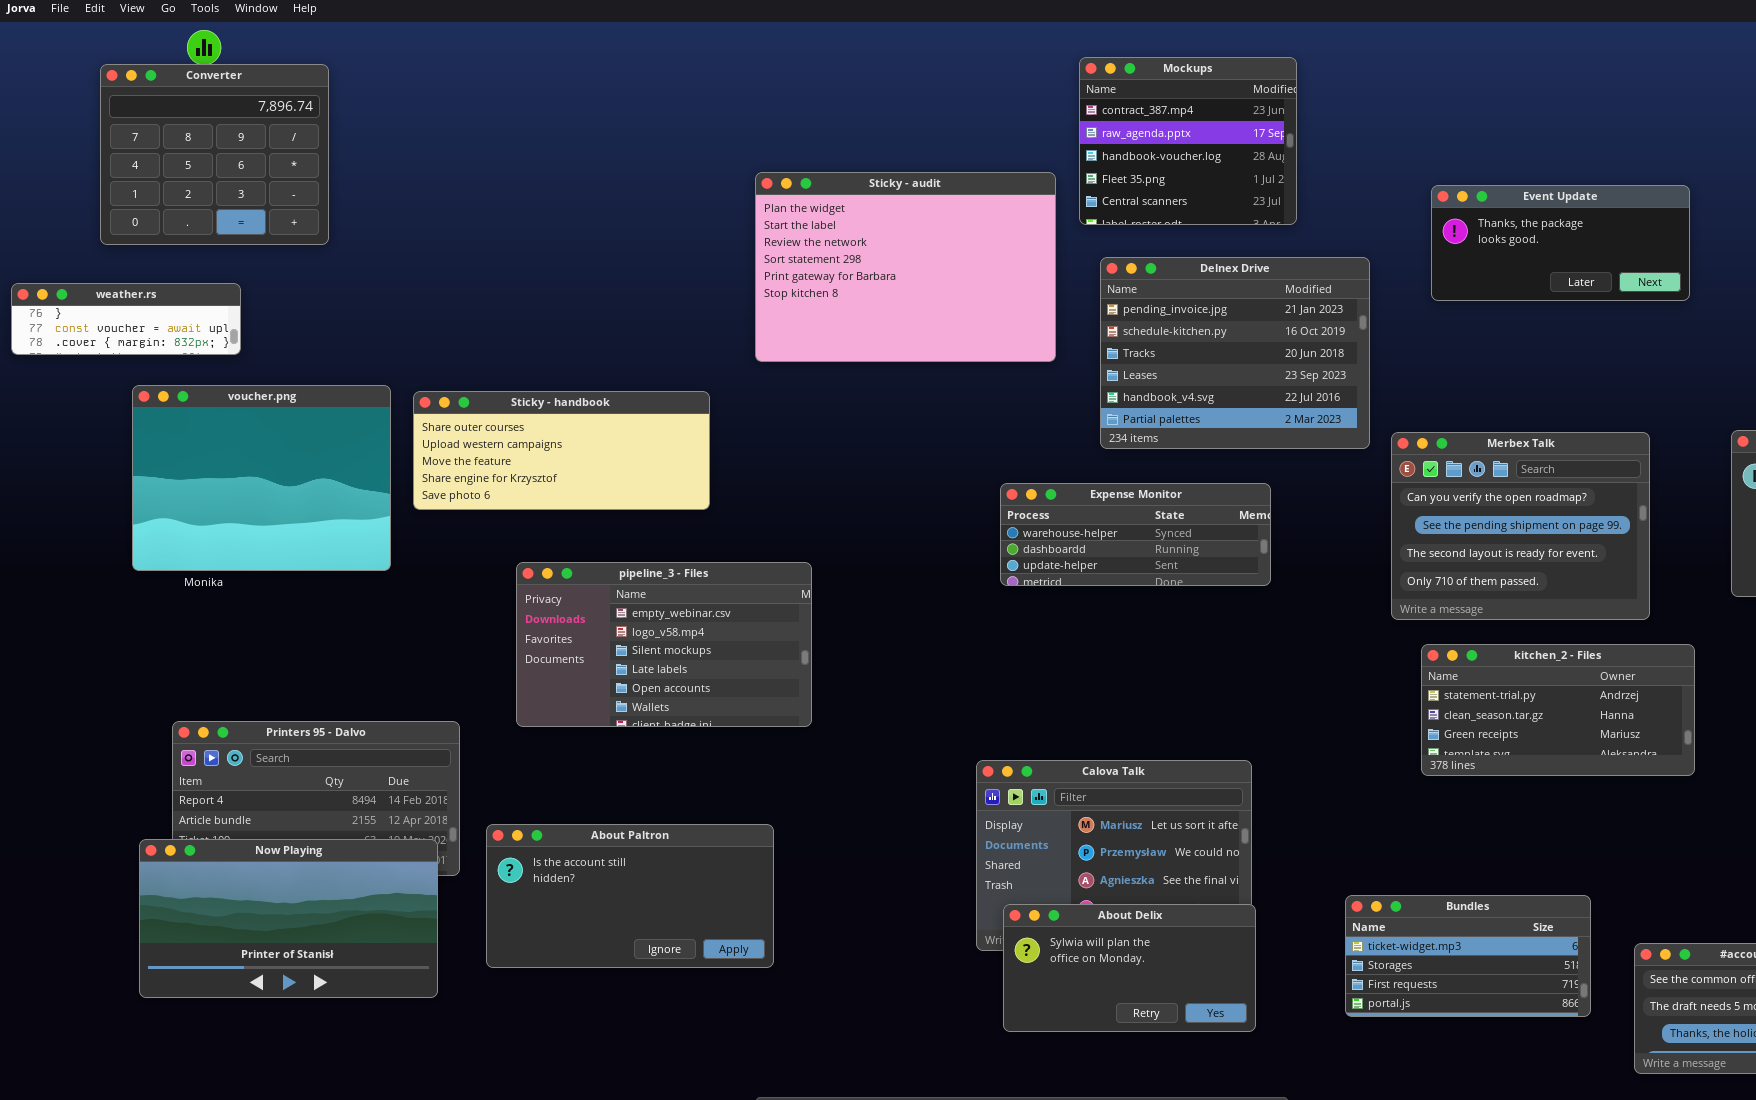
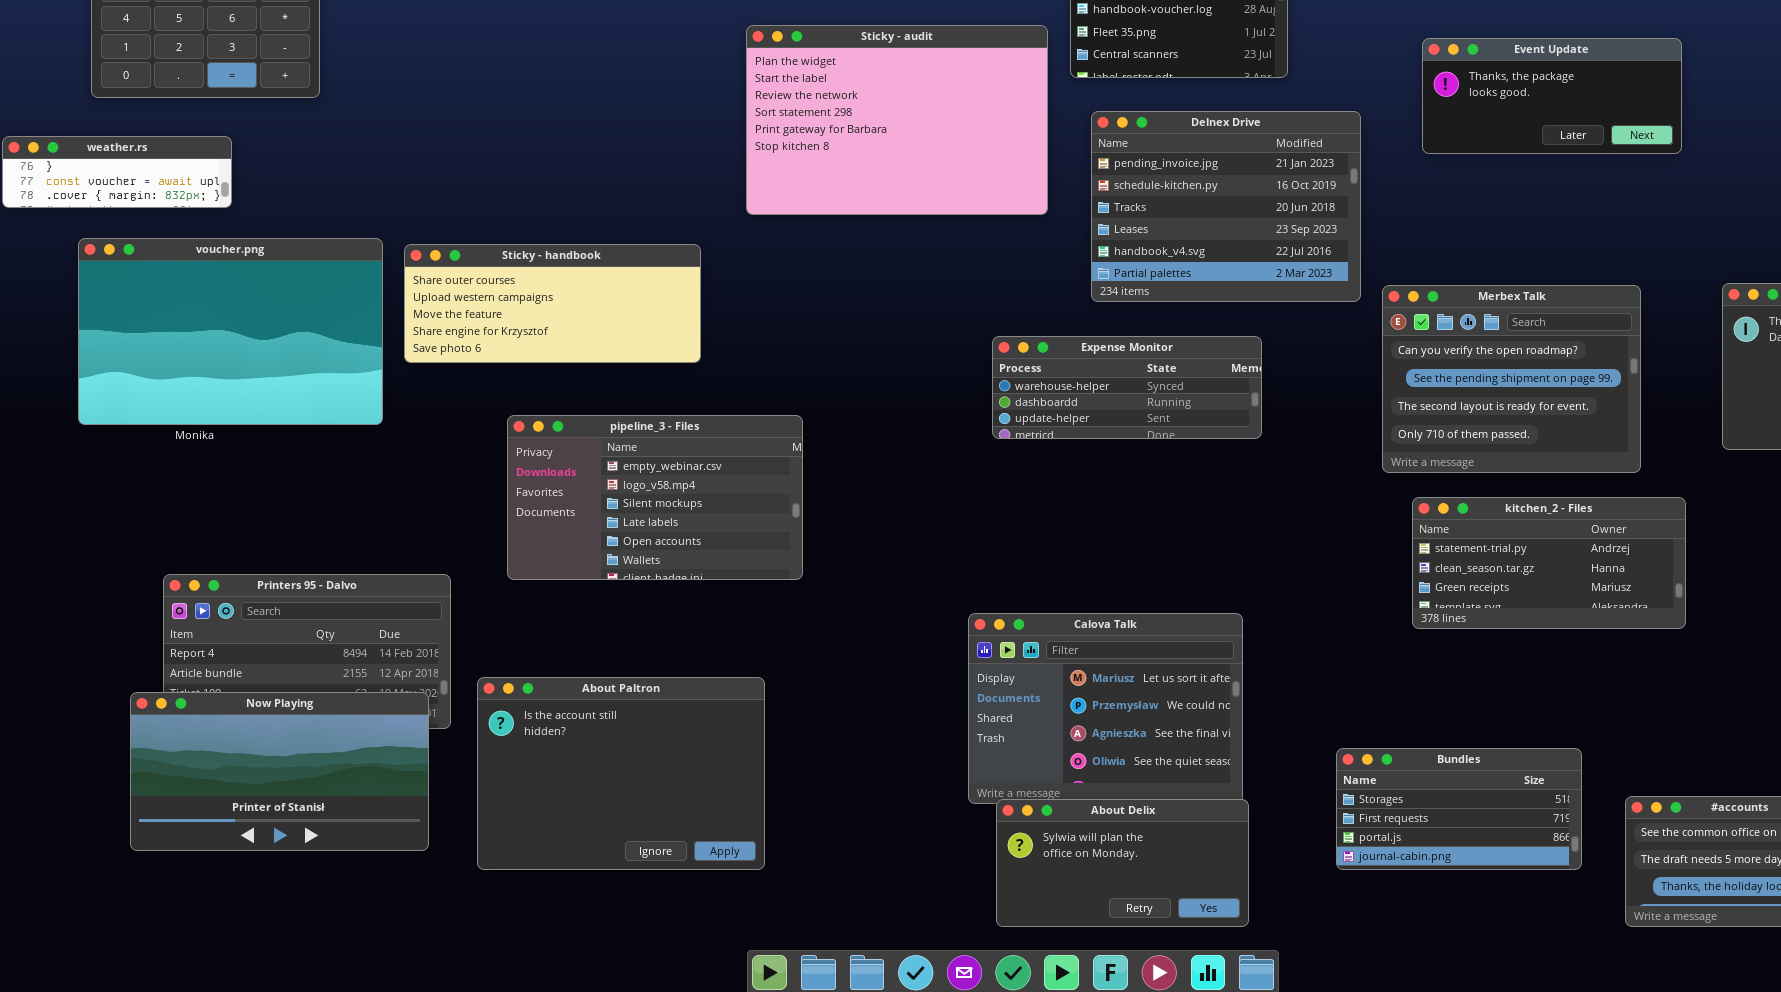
voucher.png: [132,385,391,571] -> [78,238,383,425], resized
About Paltron: [486,824,774,968] -> [477,677,765,870], resized
Bundles: [1345,895,1591,1017] -> [1336,748,1582,870], scrolled down 1 row
About Delix: [1003,904,1256,1032] -> [996,799,1249,927], moved

